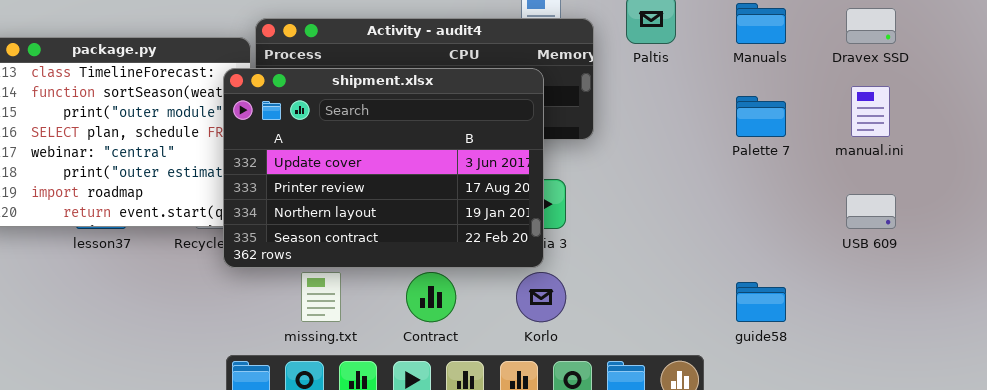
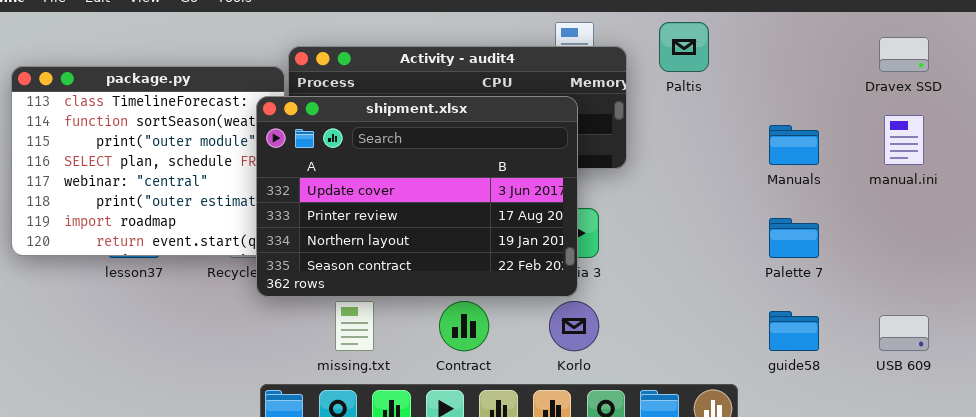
Manuals: [736,3,786,44] -> [769,125,819,165], moved
Palette 7: [736,96,786,137] -> [769,218,819,258], moved
USB 609: [846,194,896,229] -> [879,315,929,351], moved

